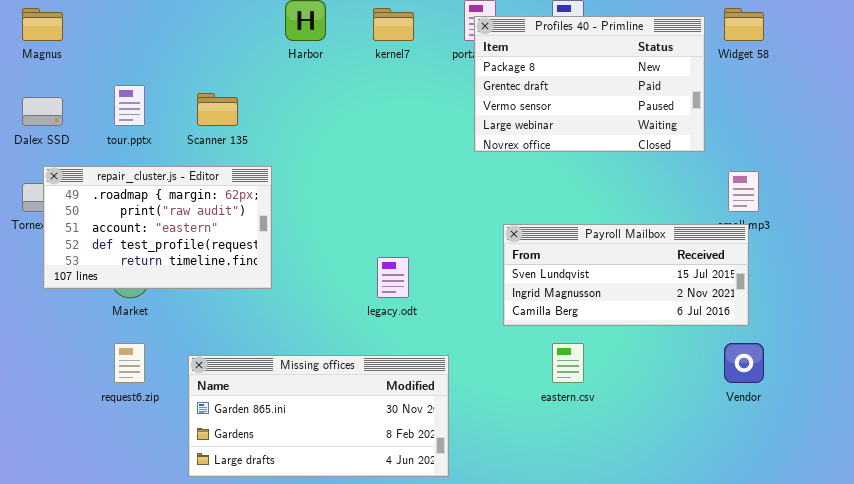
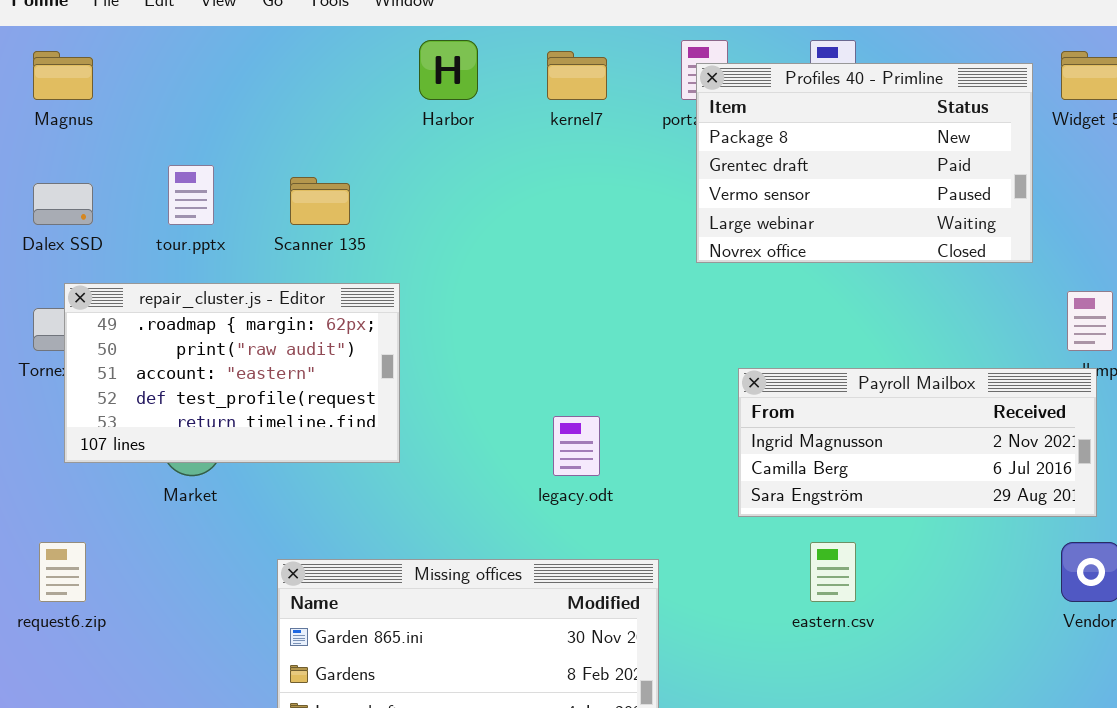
Payroll Mailbox: [503,224,749,326] -> [738,368,1097,517], scrolled down 1 row
request6.zip: [114,343,145,383] -> [39,542,86,602], moved

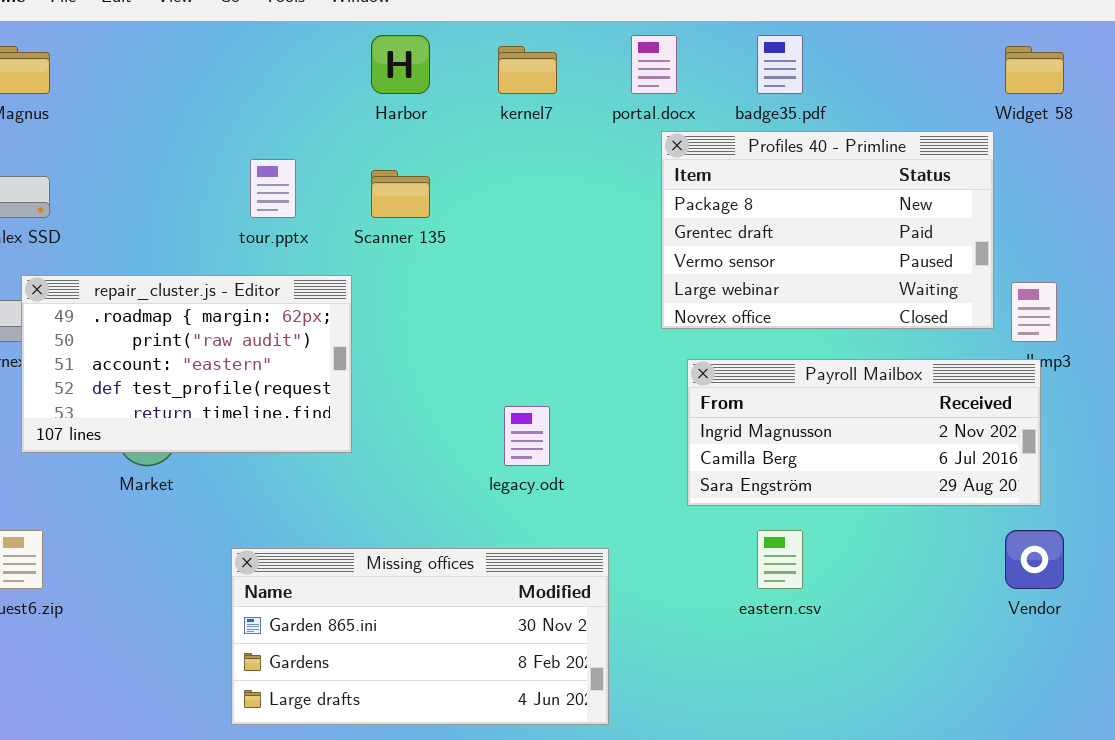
Profiles 40 - Primline: [696,63,1033,263] -> [661,131,994,329], moved
tour.pptx: [168,165,214,225] -> [250,159,296,218], moved
Scanner 135: [290,177,350,225] -> [371,170,430,218], moved

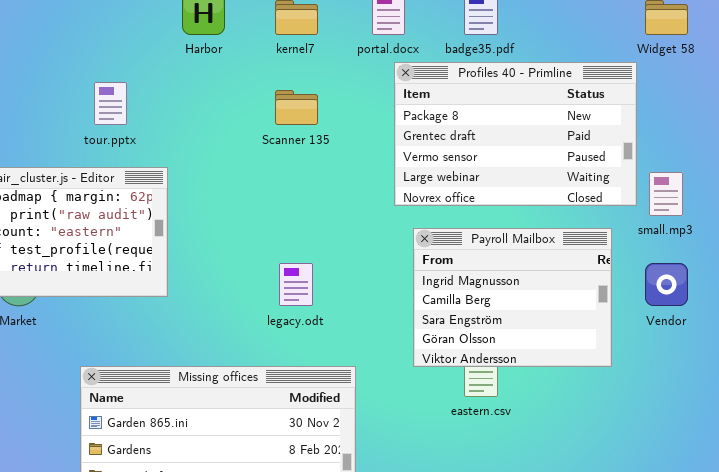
Scanner 135: [371,170,430,218] -> [275,90,318,125], moved
Payroll Mailbox: [687,359,1041,506] -> [413,228,612,367], resized
Vendor: [1005,530,1064,589] -> [645,263,688,306], moved

